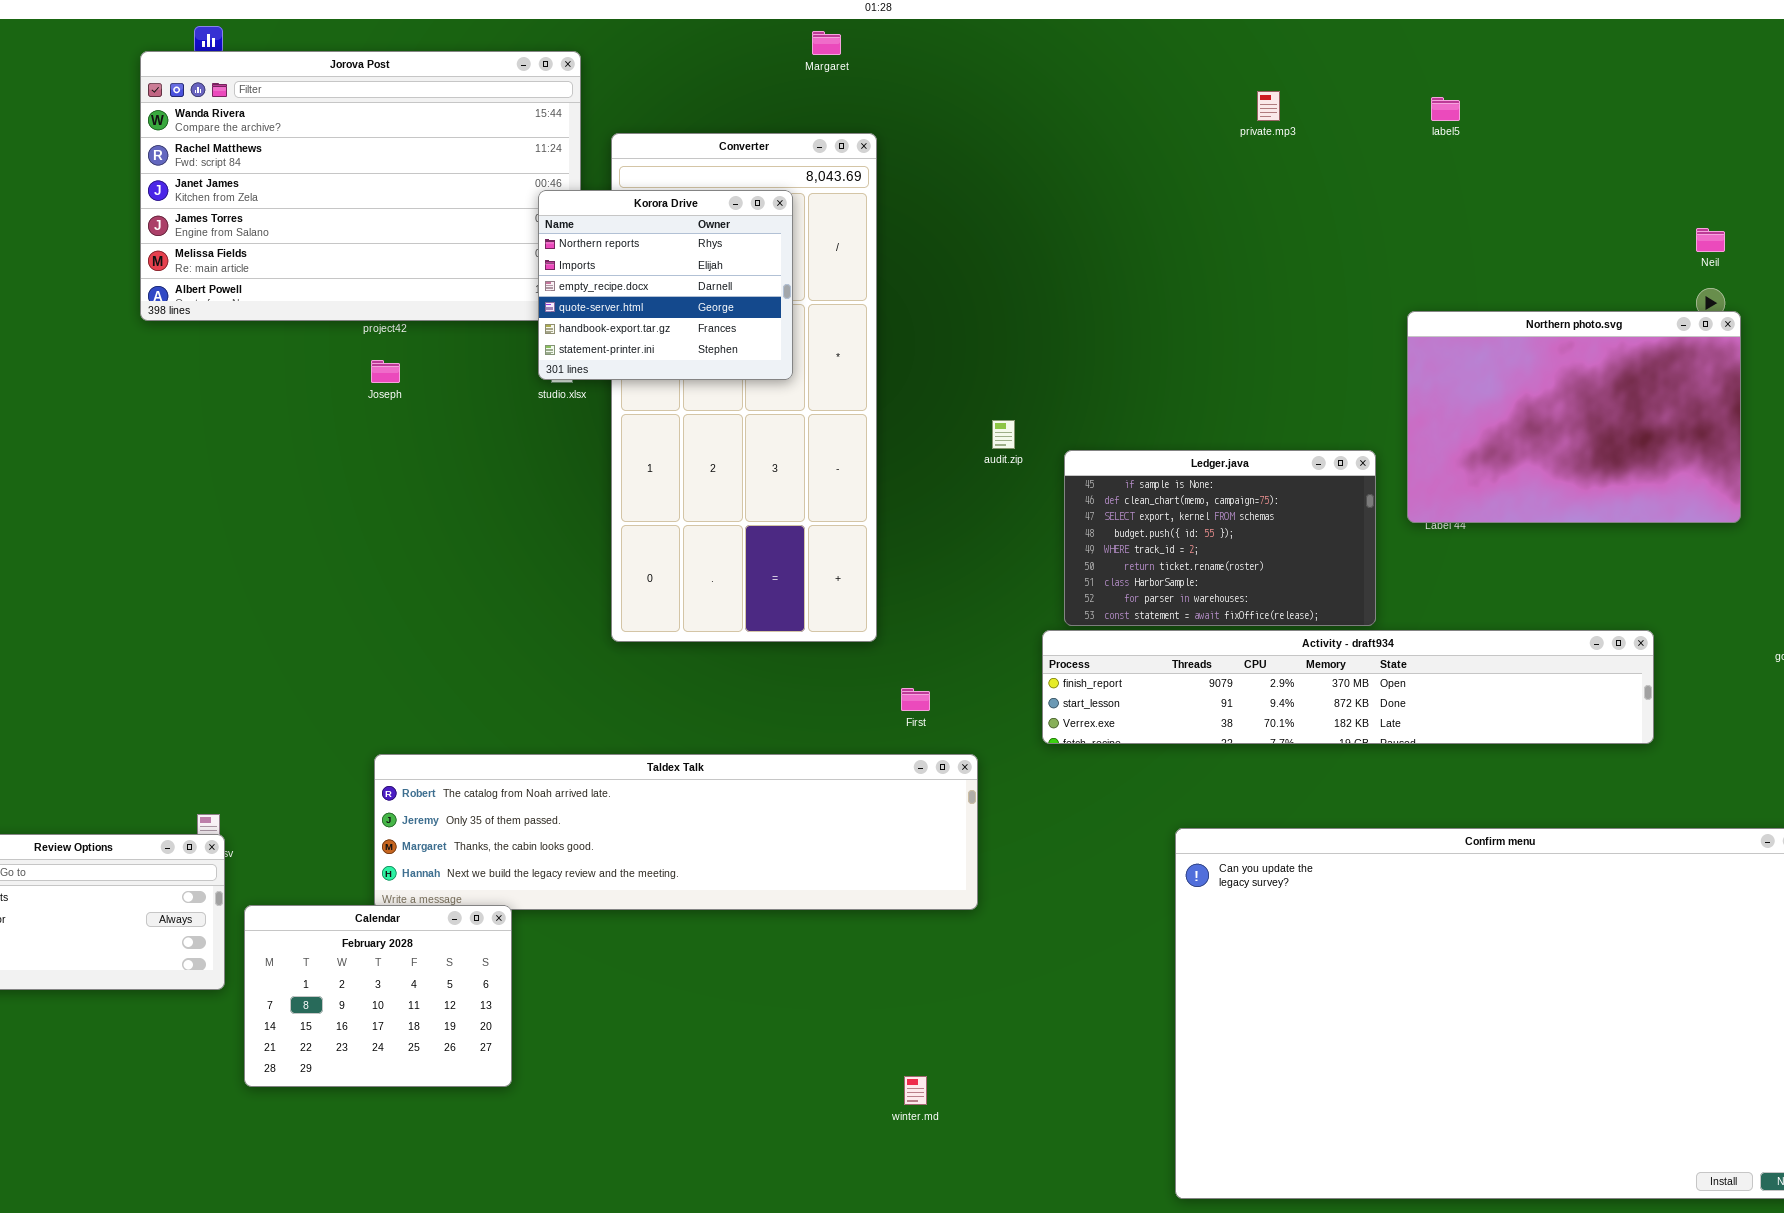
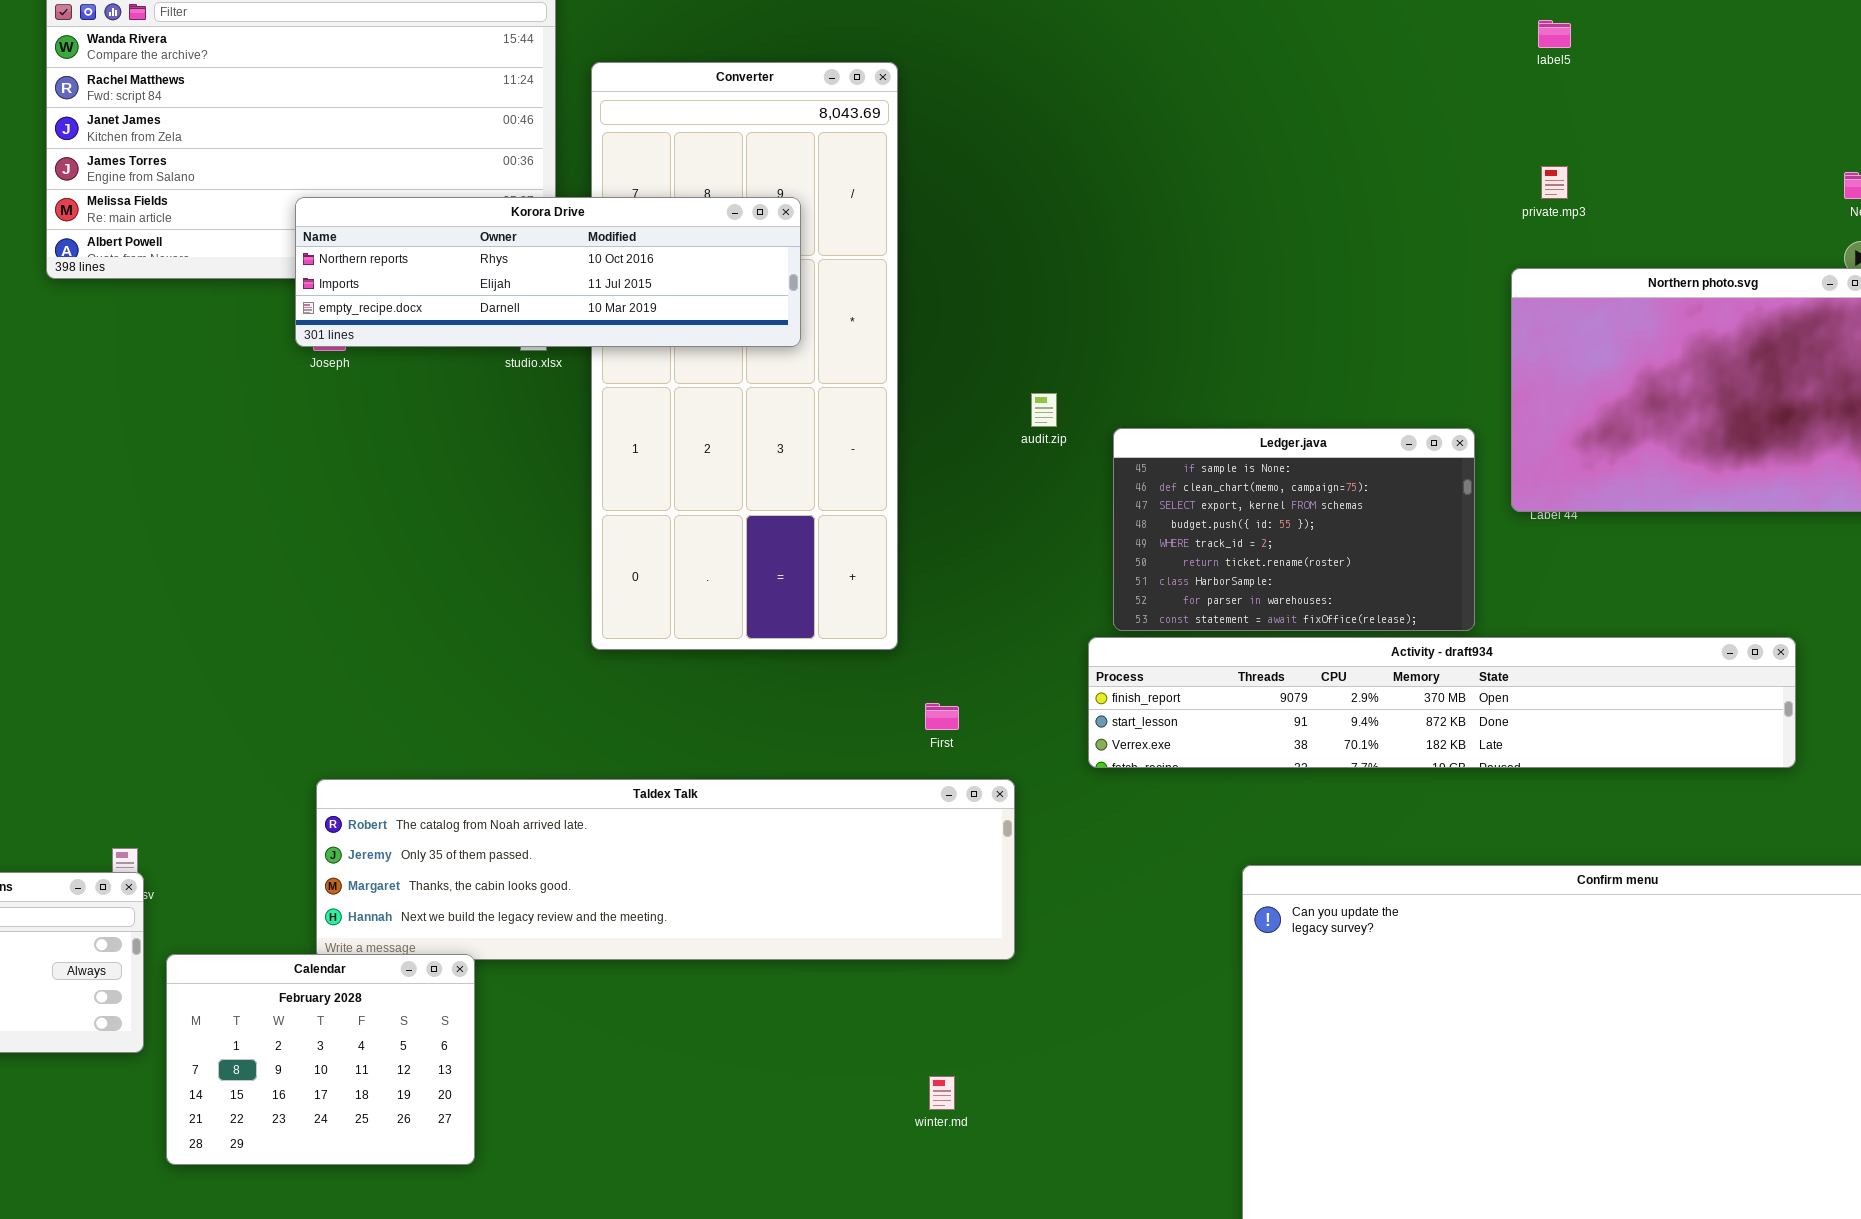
private.mp3: [1257,91,1280,121] -> [1541,166,1568,199], moved
Korora Drive: [538,190,793,380] -> [295,197,801,347], resized
winter.md: [904,1076,927,1105] -> [929,1076,955,1110], moved

